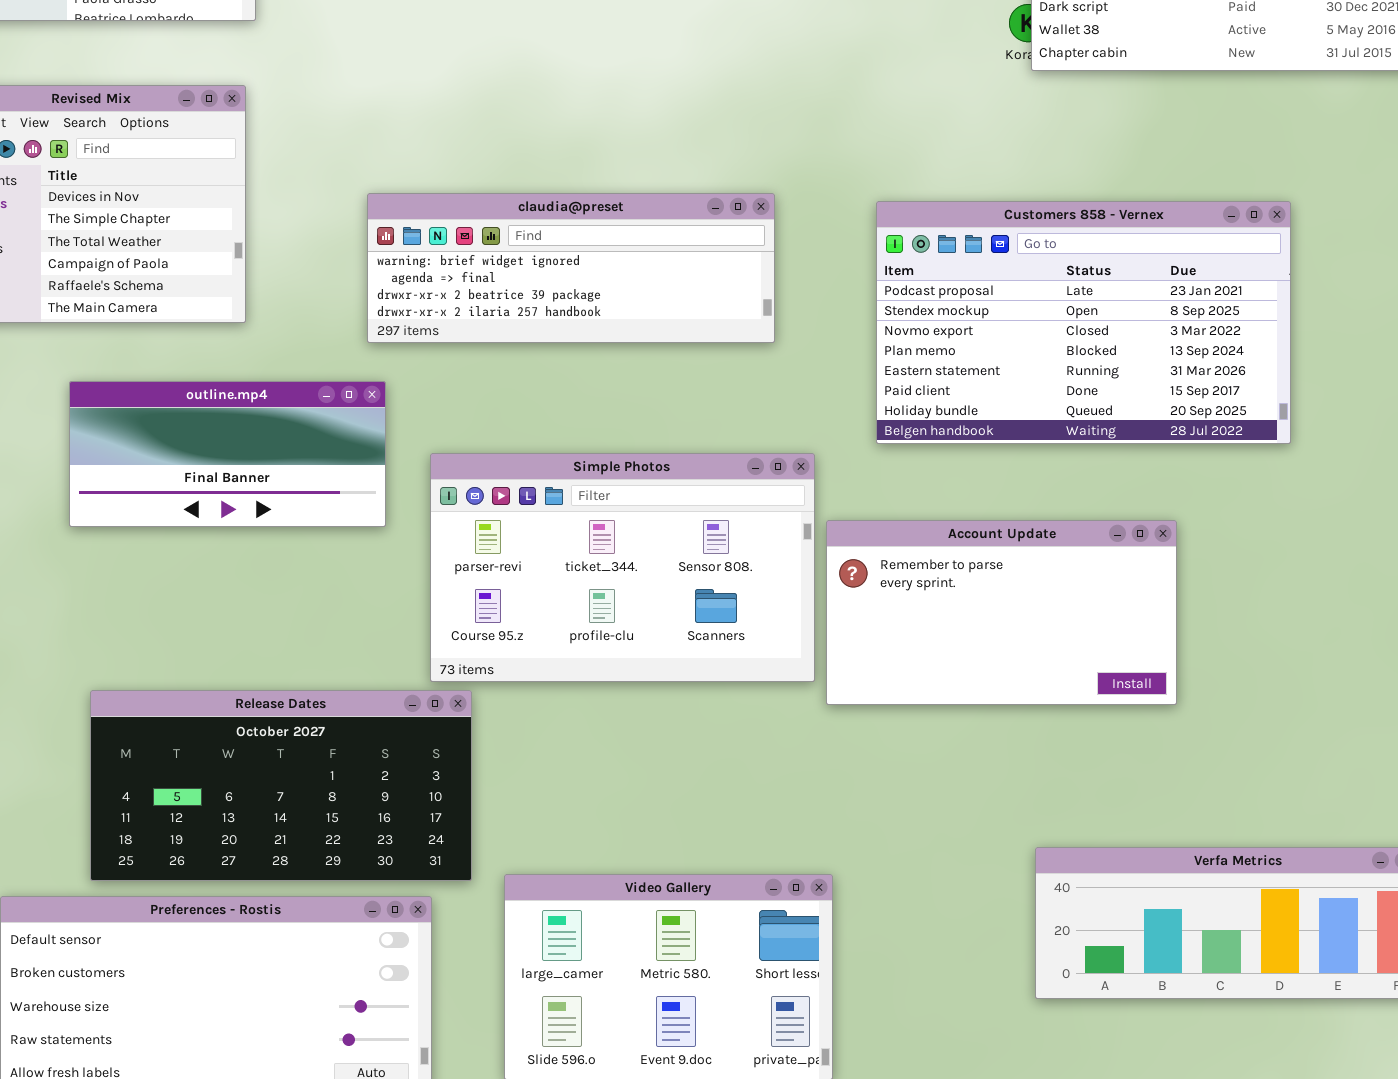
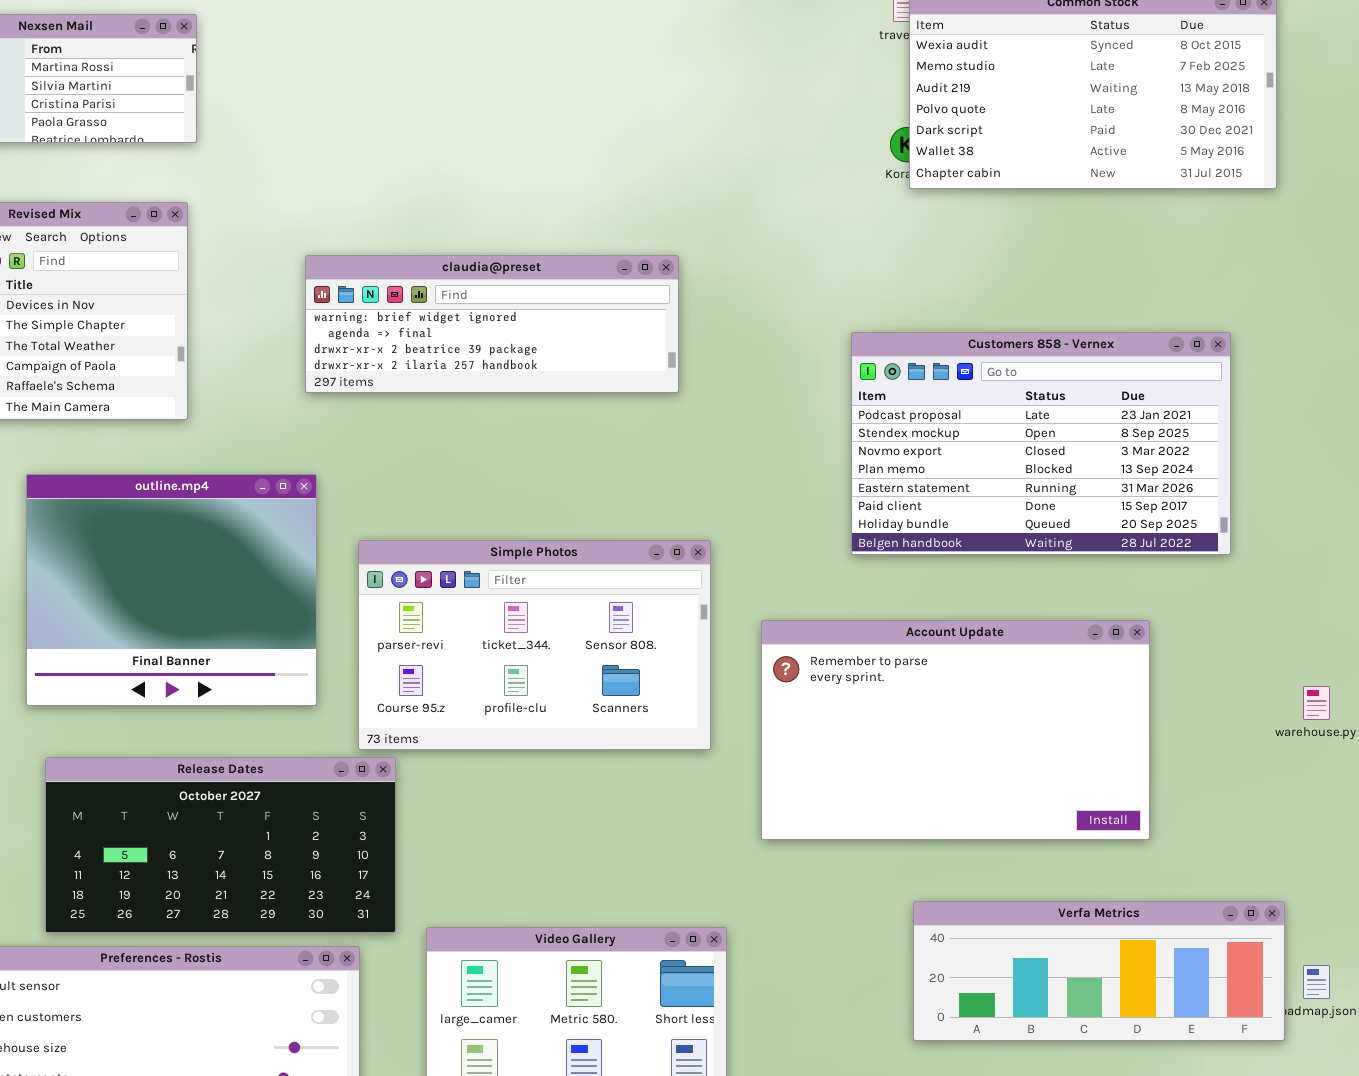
claudia@preset: [367,193,775,343] -> [305,255,679,393], moved
Customers 858 - Vernex: [876,201,1291,444] -> [851,332,1231,555], moved
outline.mp4: [69,381,386,527] -> [26,474,317,706], resized
Account Update: [826,520,1177,705] -> [761,620,1150,840], moved, resized

